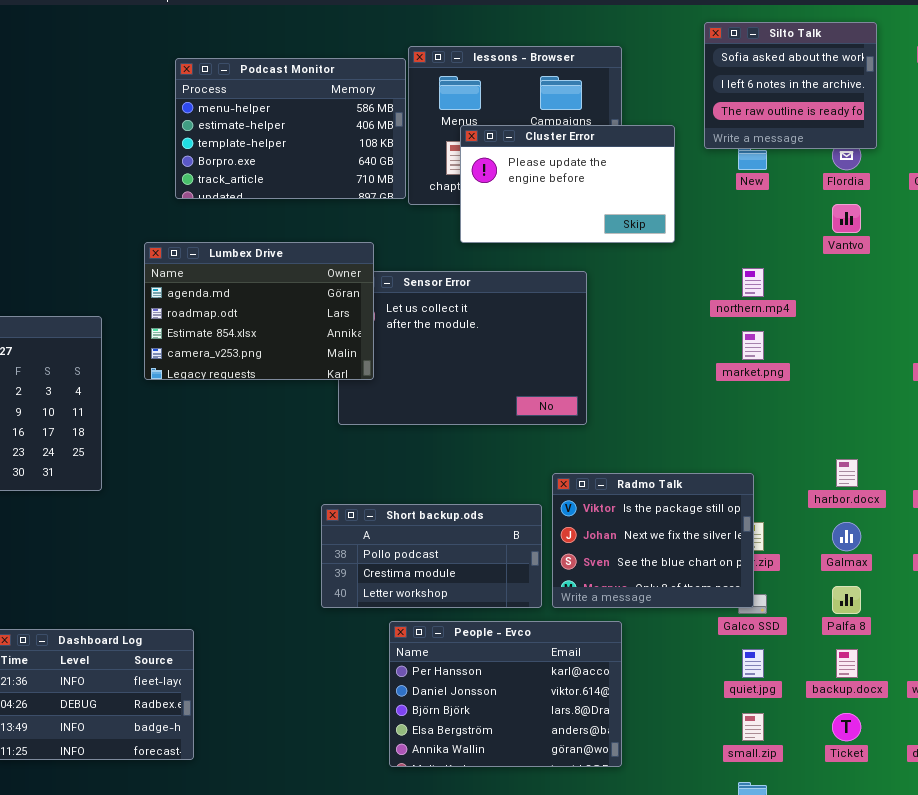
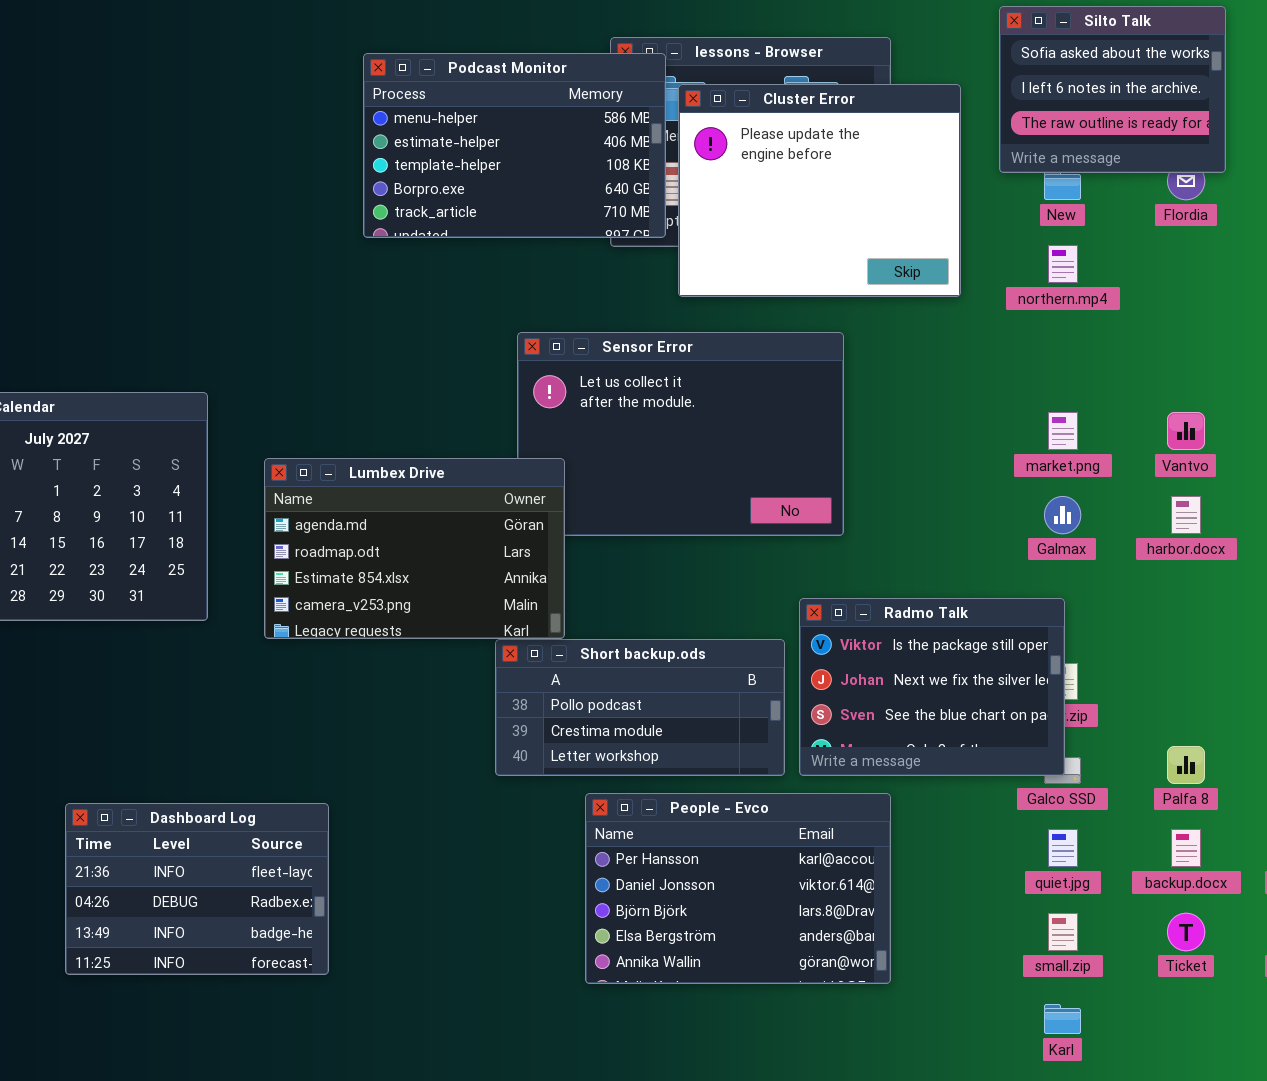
Podcast Monitor: [175,58,406,199] -> [363,53,666,238], moved
Cluster Error: [460,125,675,243] -> [678,84,961,297], resized
Vantvo: [832,204,861,233] -> [1167,412,1205,450], moved
Lumbex Drive: [144,242,374,380] -> [264,458,565,639], moved
northern.mp4: [742,268,764,297] -> [1048,245,1078,283], moved
harbor.docx: [836,459,858,487] -> [1171,496,1201,534], moved
Galmax: [832,522,861,551] -> [1044,496,1081,534], moved

